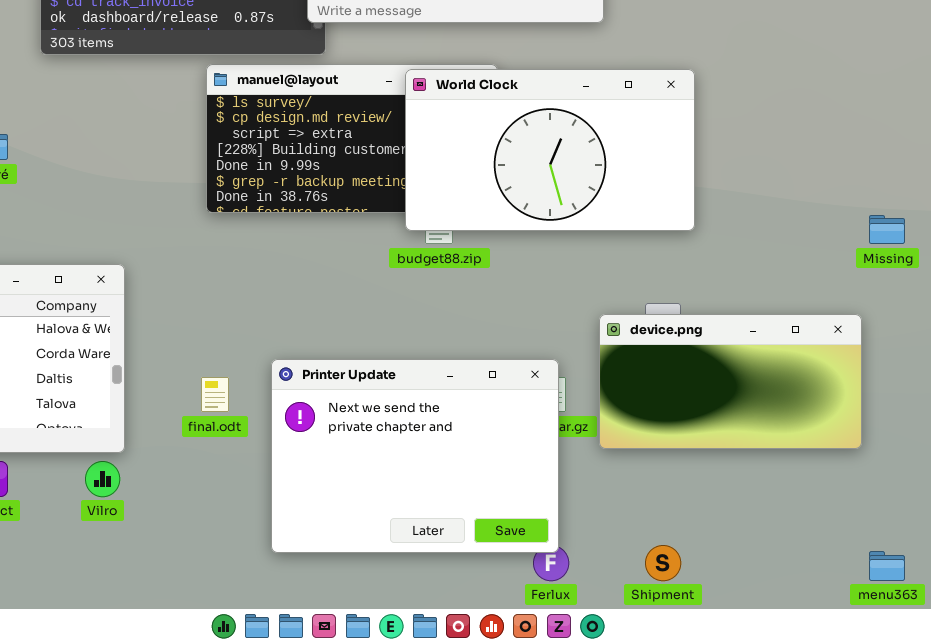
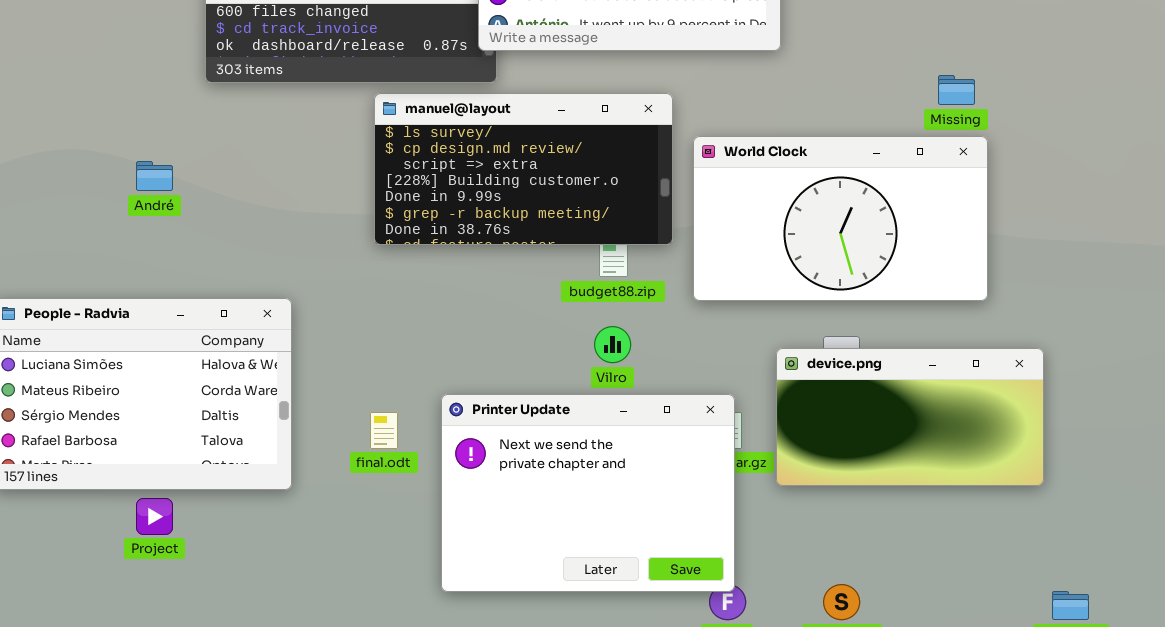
World Clock: [405,69,695,231] -> [693,136,988,301], moved
Missing: [869,215,905,244] -> [938,75,975,105], moved
Vilro: [85,461,120,497] -> [594,326,631,363], moved

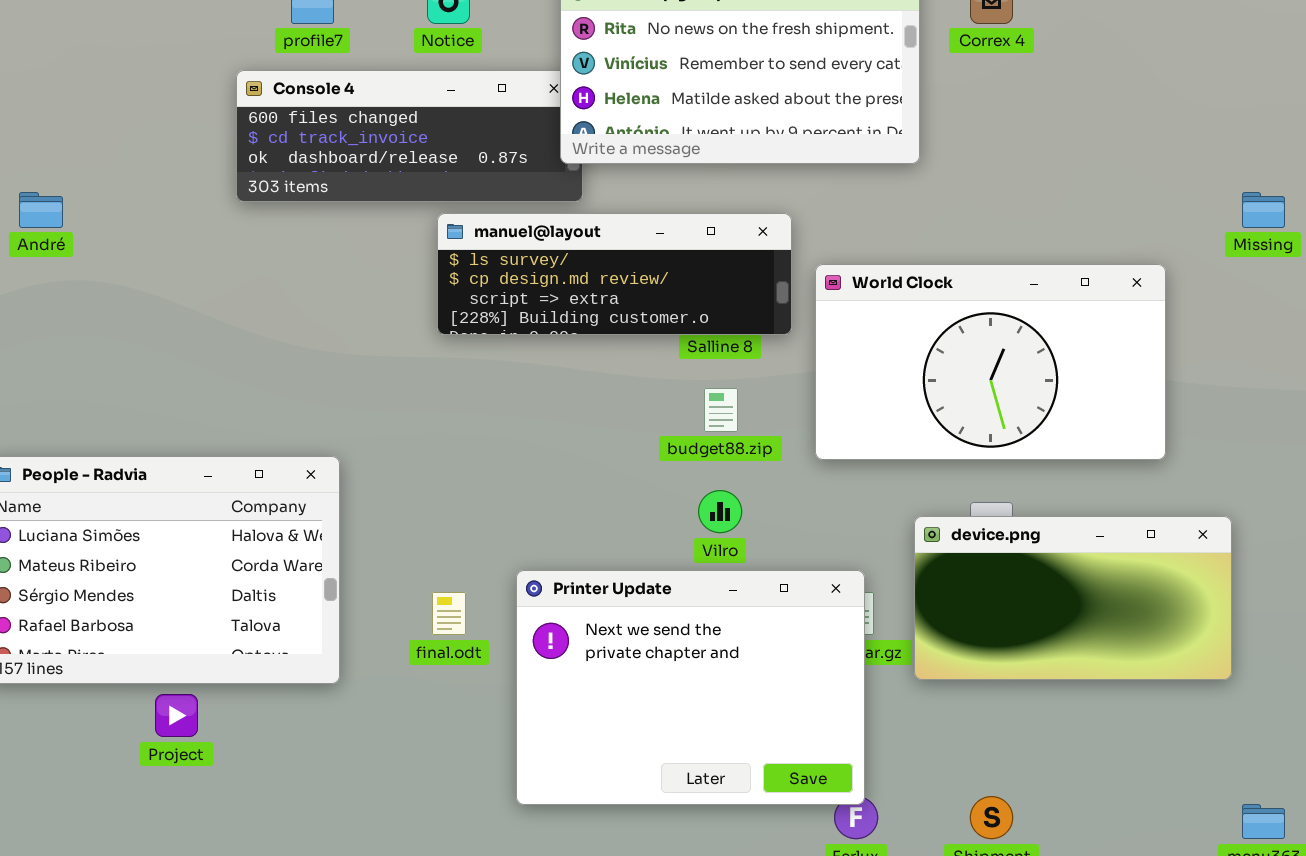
Missing: [938,75,975,105] -> [1242,192,1285,228], moved
manuel@layout: [374,93,673,245] -> [437,213,792,335], resized
André: [136,161,173,191] -> [19,192,63,228], moved

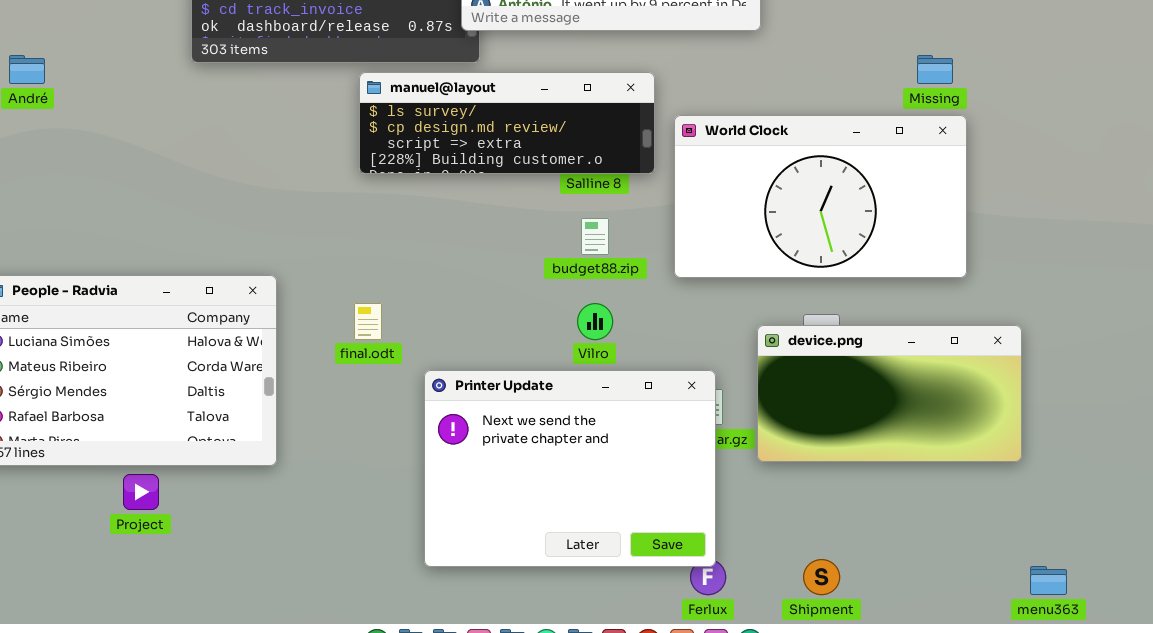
Missing: [1242,192,1285,228] -> [917,55,953,84], moved
final.odt: [432,592,466,635] -> [354,303,382,340], moved

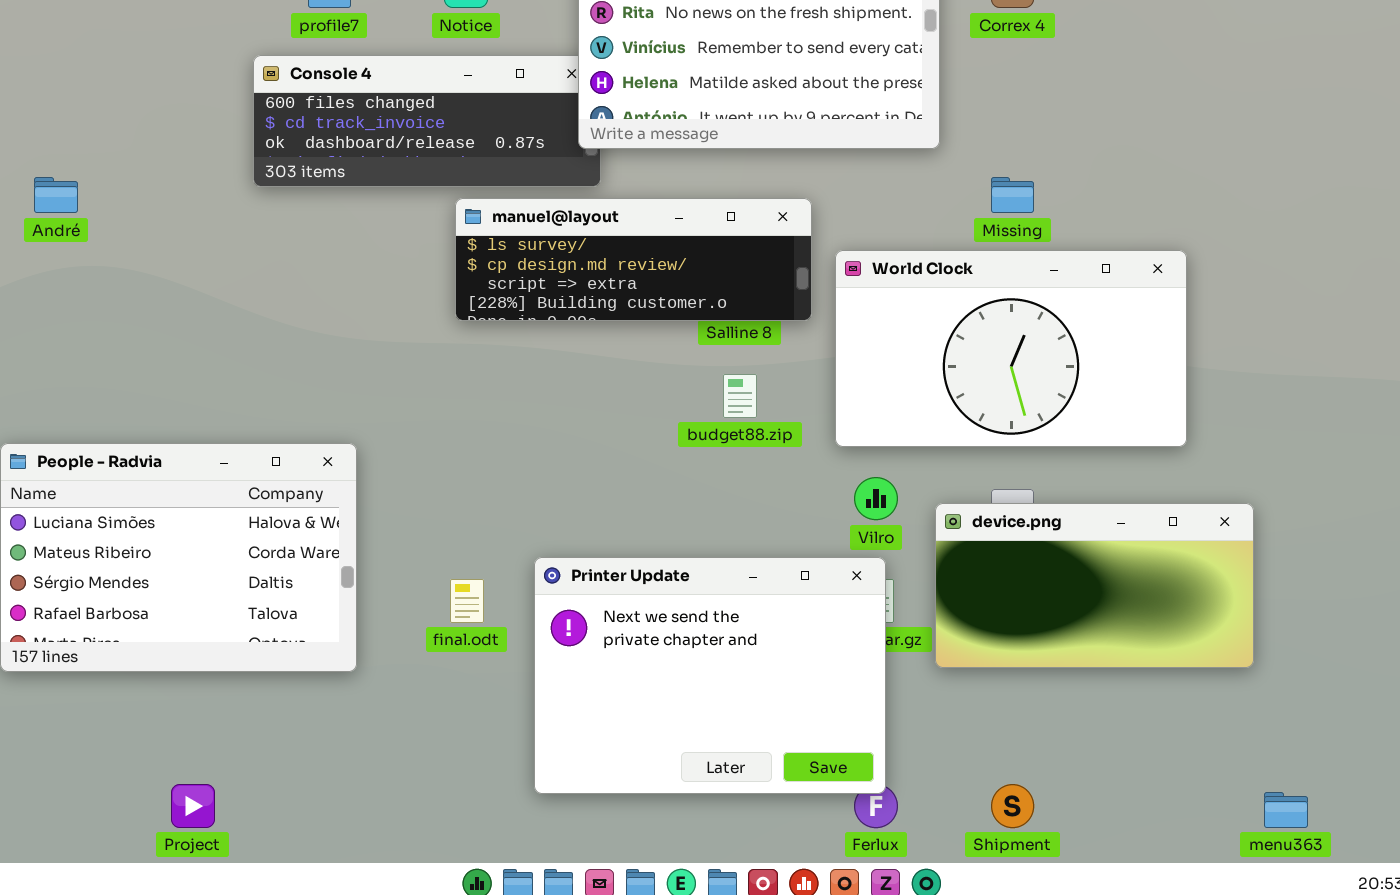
Missing: [917,55,953,84] -> [991,177,1034,213], moved
final.odt: [354,303,382,340] -> [450,579,484,623], moved
Vilro: [577,303,613,340] -> [854,477,898,520], moved
Project: [123,474,159,510] -> [171,784,215,828], moved

